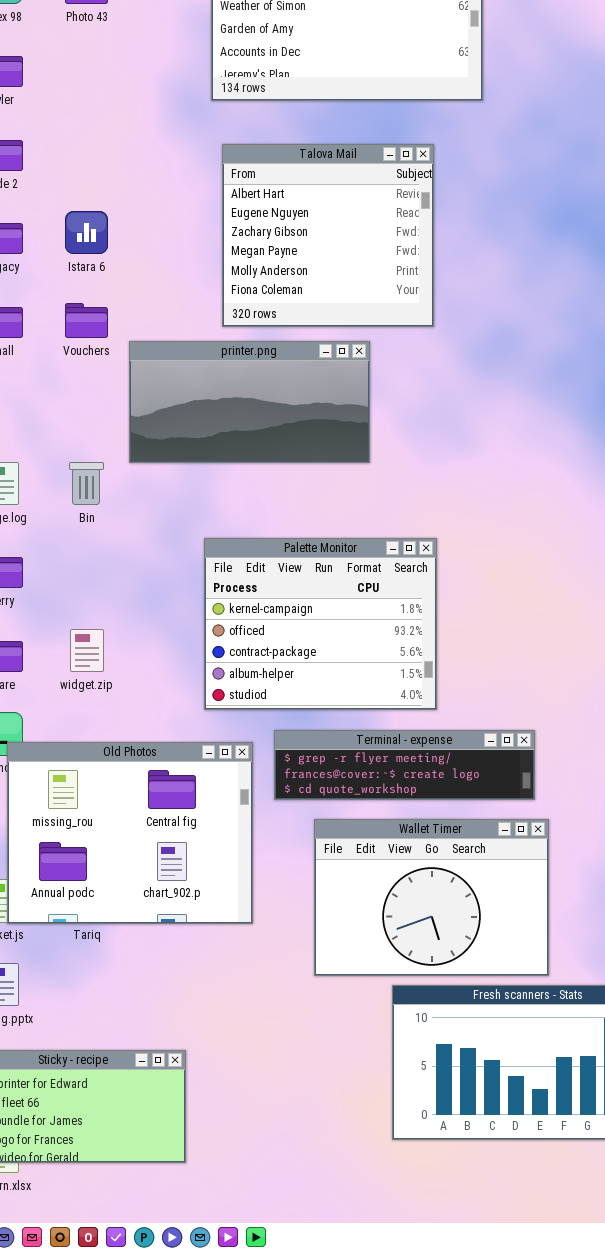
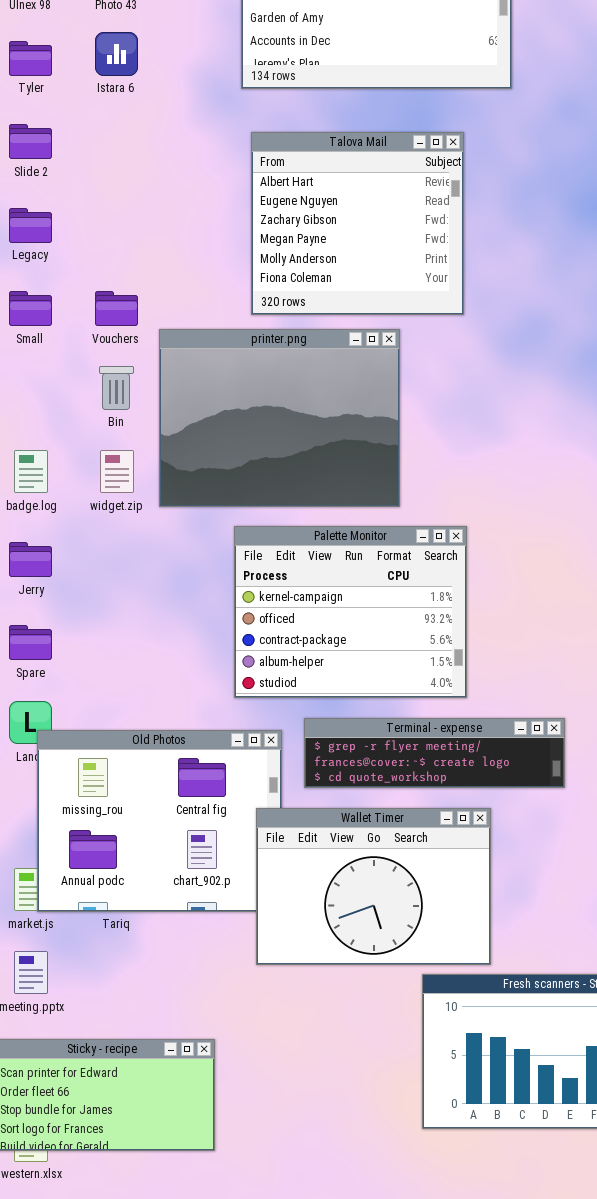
Istara 6: [65,211,108,254] -> [95,32,138,76], moved
printer.png: [129,341,370,463] -> [159,329,400,507], resized
Bin: [69,462,104,505] -> [99,366,134,410], moved
widget.zip: [70,629,104,672] -> [100,450,134,493], moved
Wallet Timer: [314,819,549,976] -> [256,808,491,965], moved

